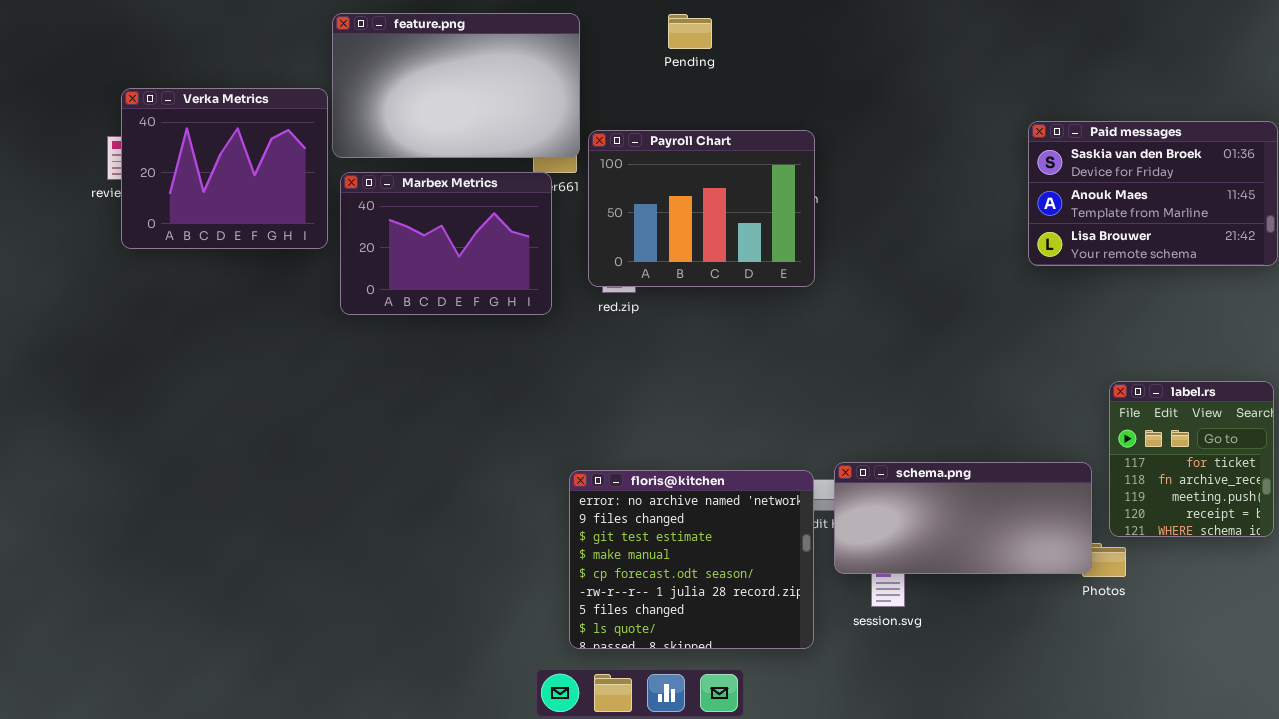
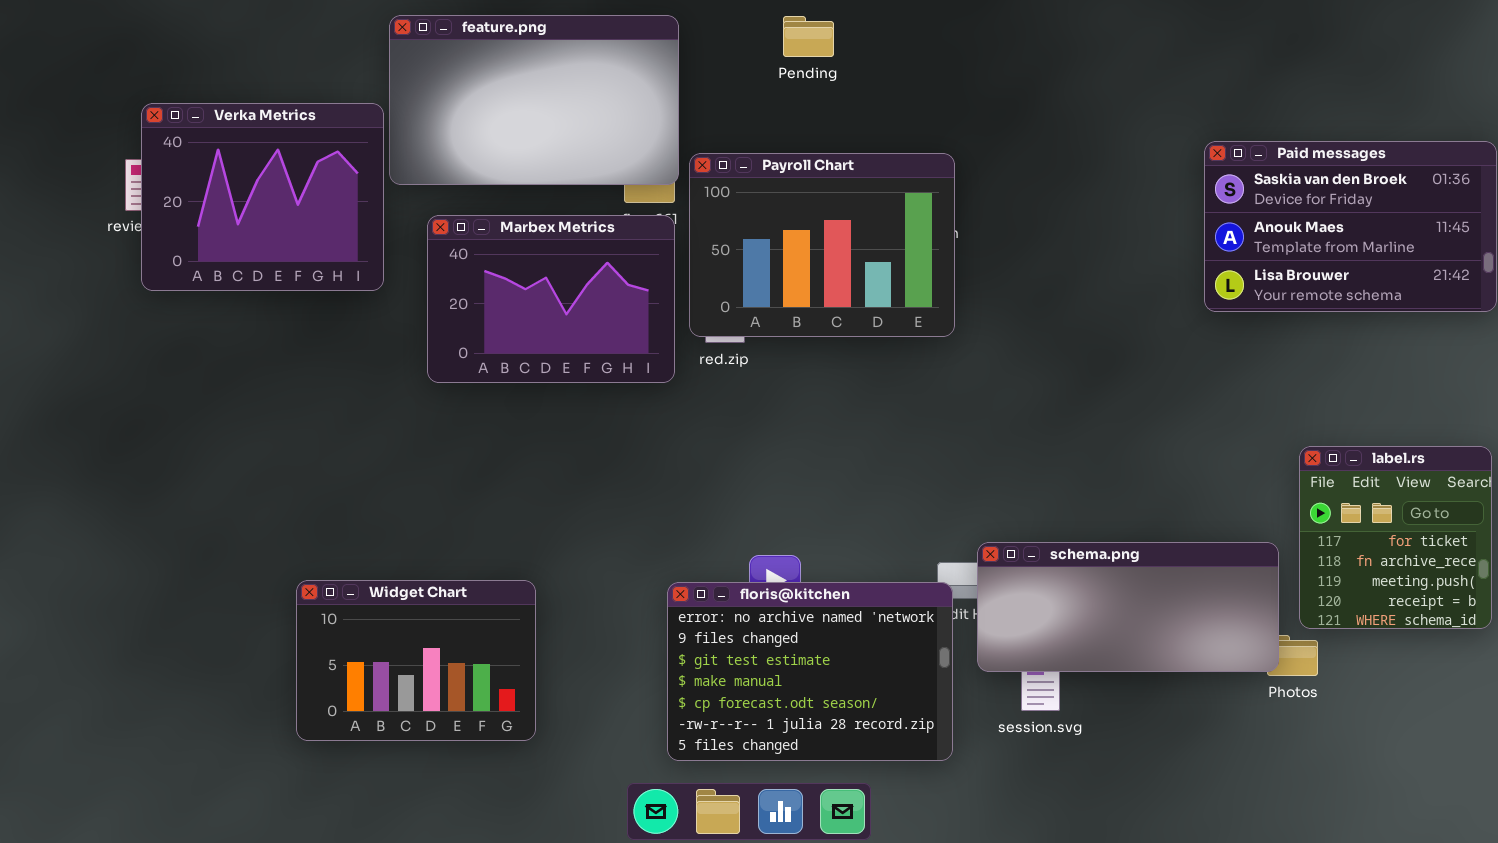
Marbex Metrics: [340,172,552,315] -> [427,215,675,383], moved
floris@kitchen: [569,470,814,649] -> [667,582,953,761], resized
Widget Chart: none -> [296,580,536,741], opened

